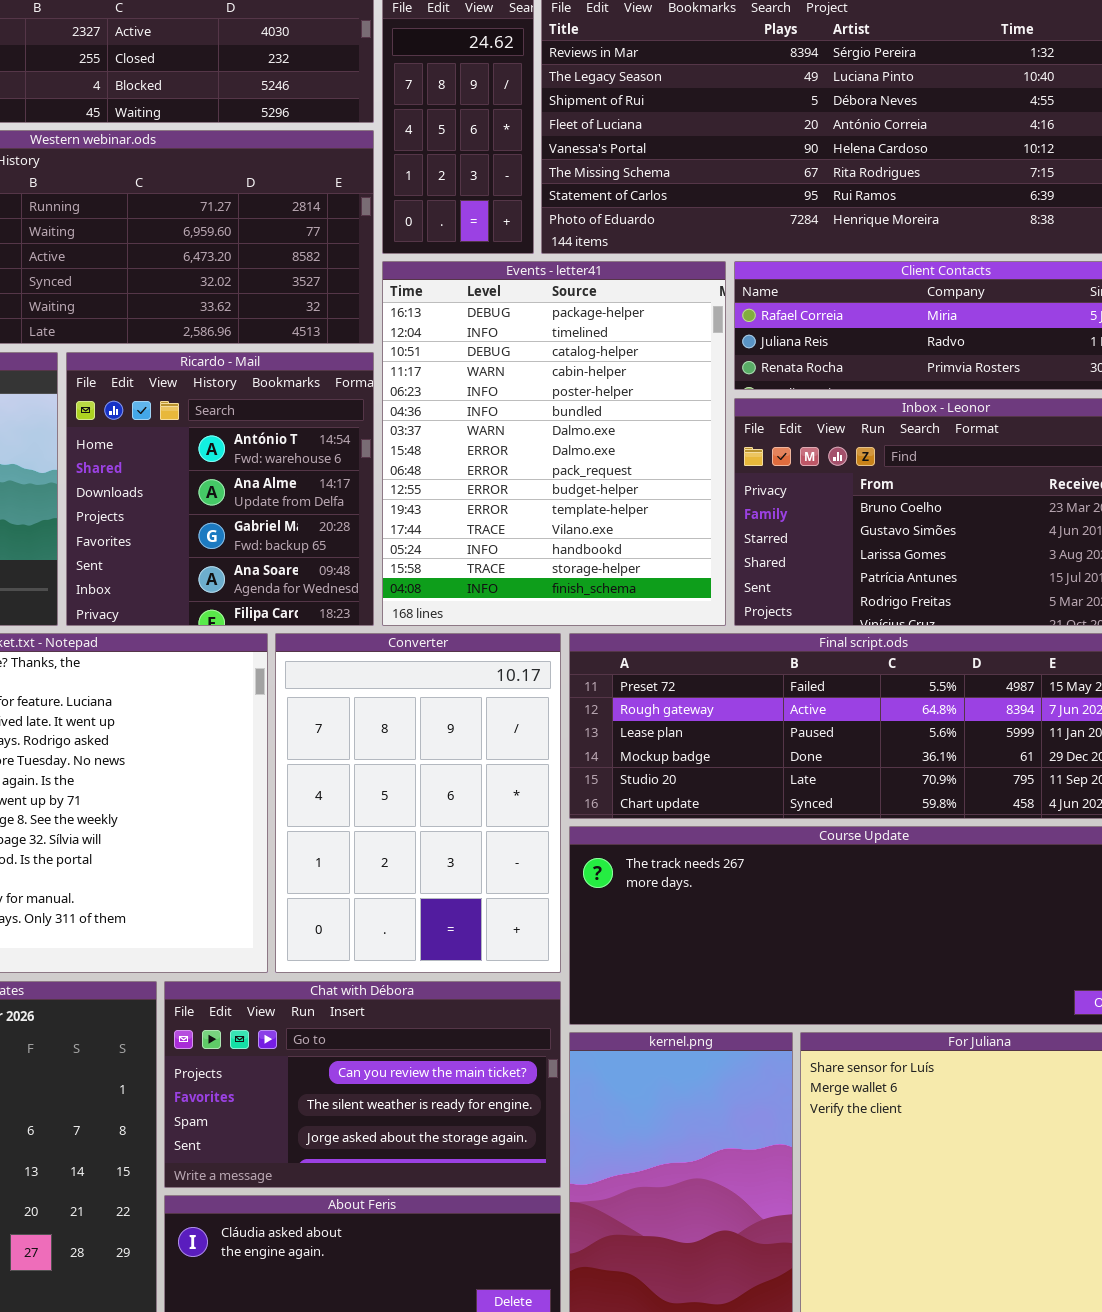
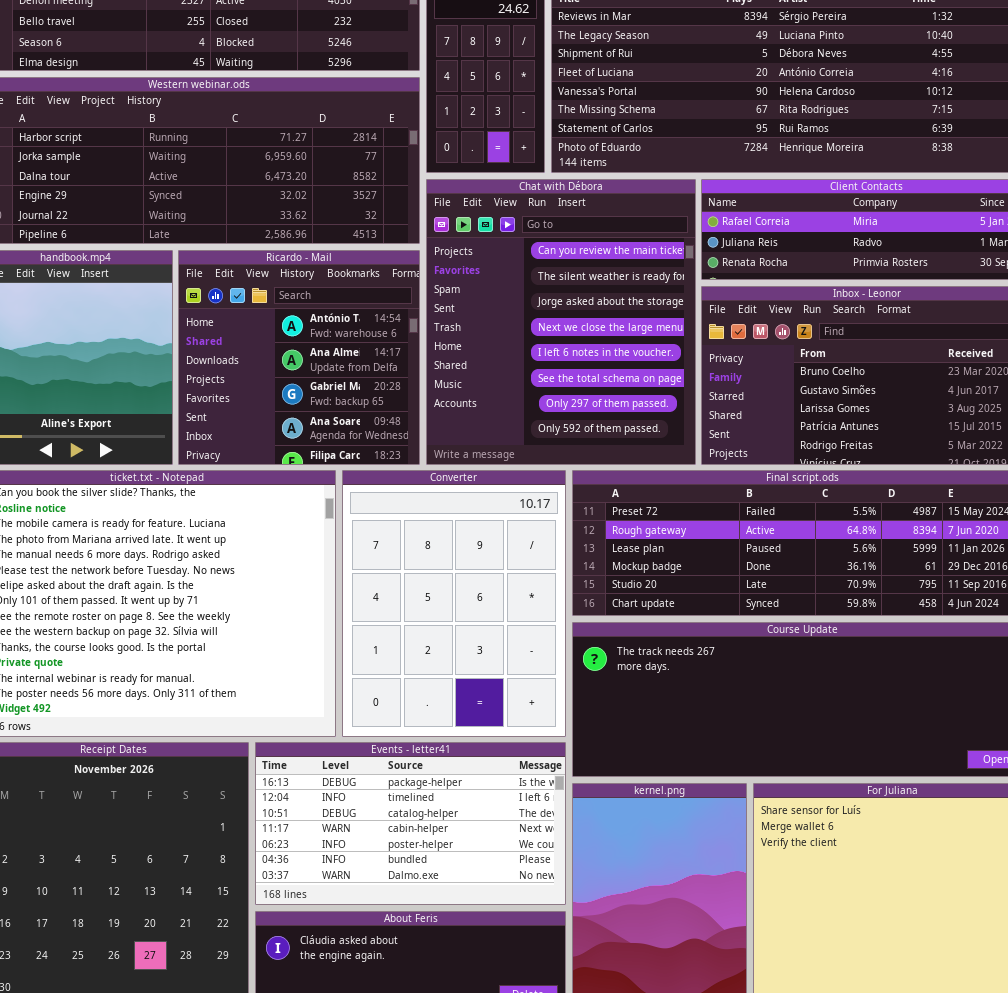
Events - letter41: [382,261,726,626] -> [255,742,566,905], moved, resized
Chat with Débora: [164,981,561,1188] -> [426,179,696,465], moved, resized

